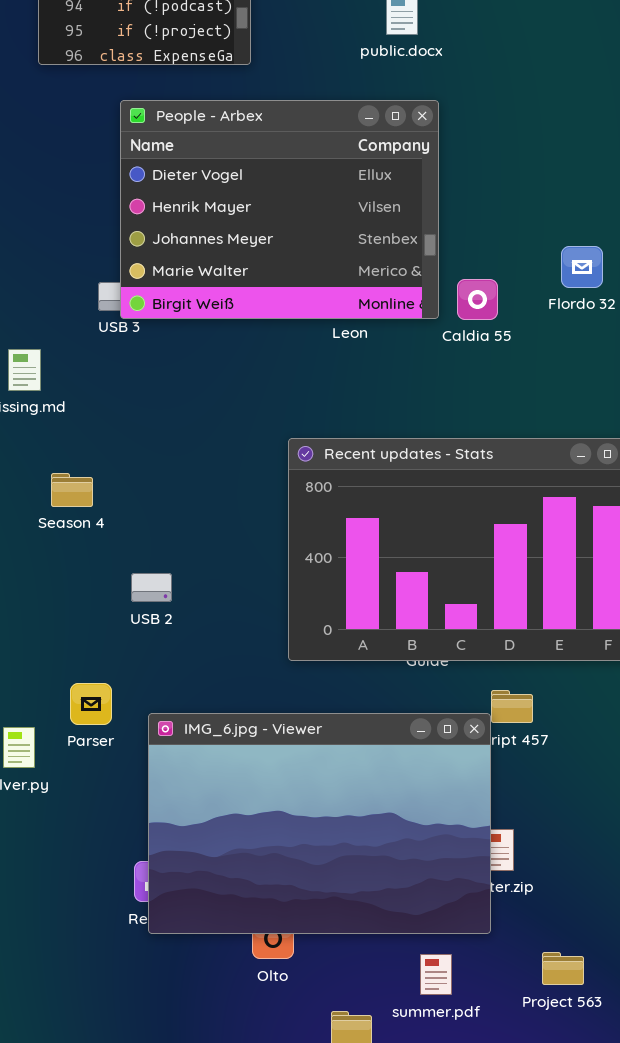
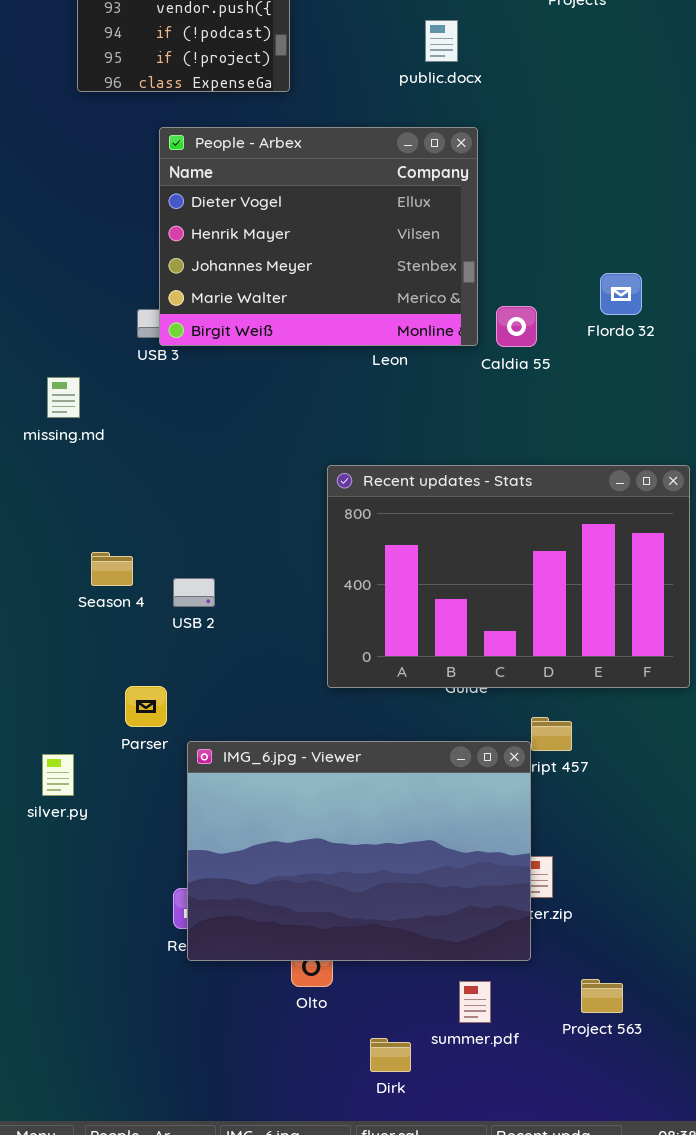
Season 4: [51,473,93,507] -> [91,552,133,586], moved
USB 2: [131,573,172,602] -> [173,578,215,607], moved
Parser: [70,683,112,725] -> [125,686,167,727], moved

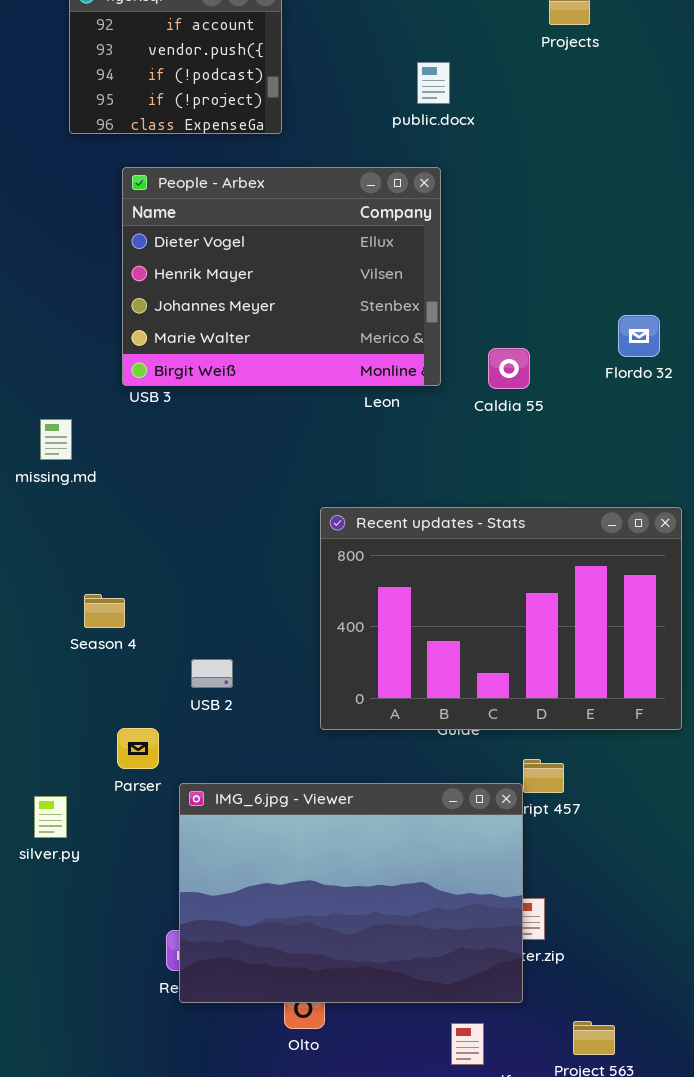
People - Arbex: [159,127,478,346] -> [122,167,441,386], moved
Flordo 32: [600,273,642,315] -> [618,315,660,357], moved
USB 2: [173,578,215,607] -> [191,659,233,688], moved

